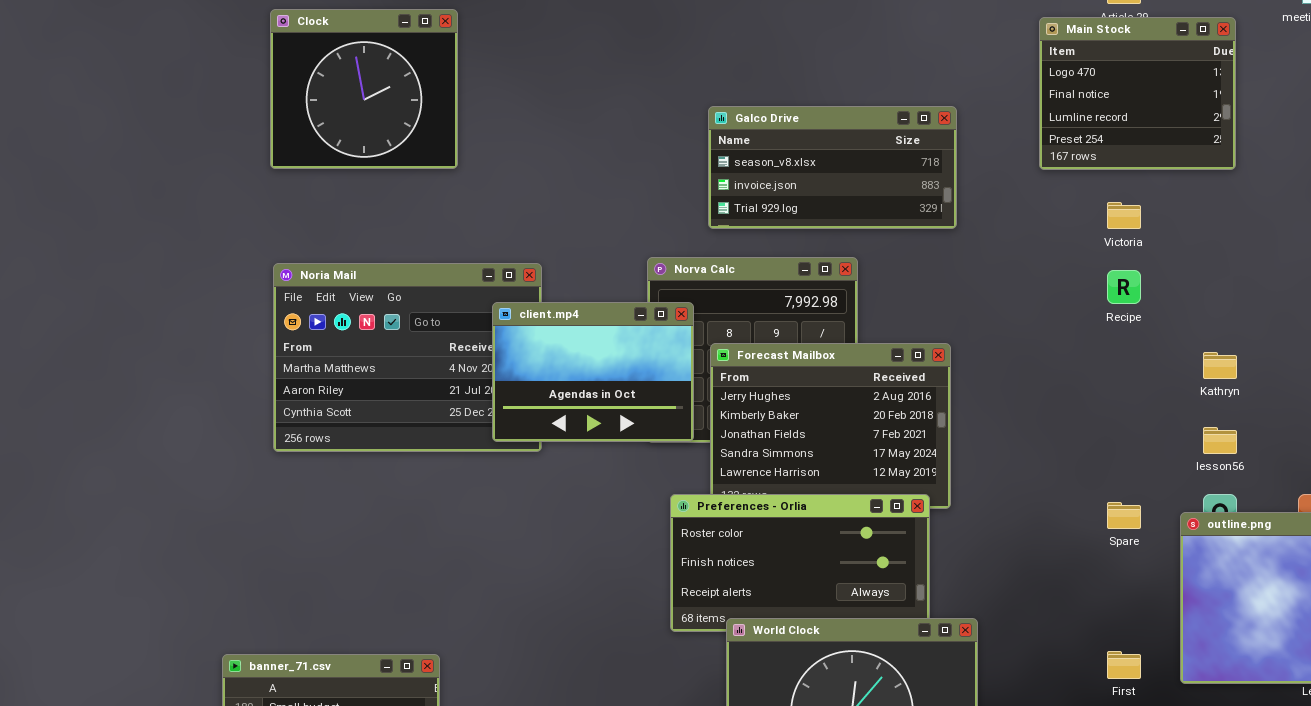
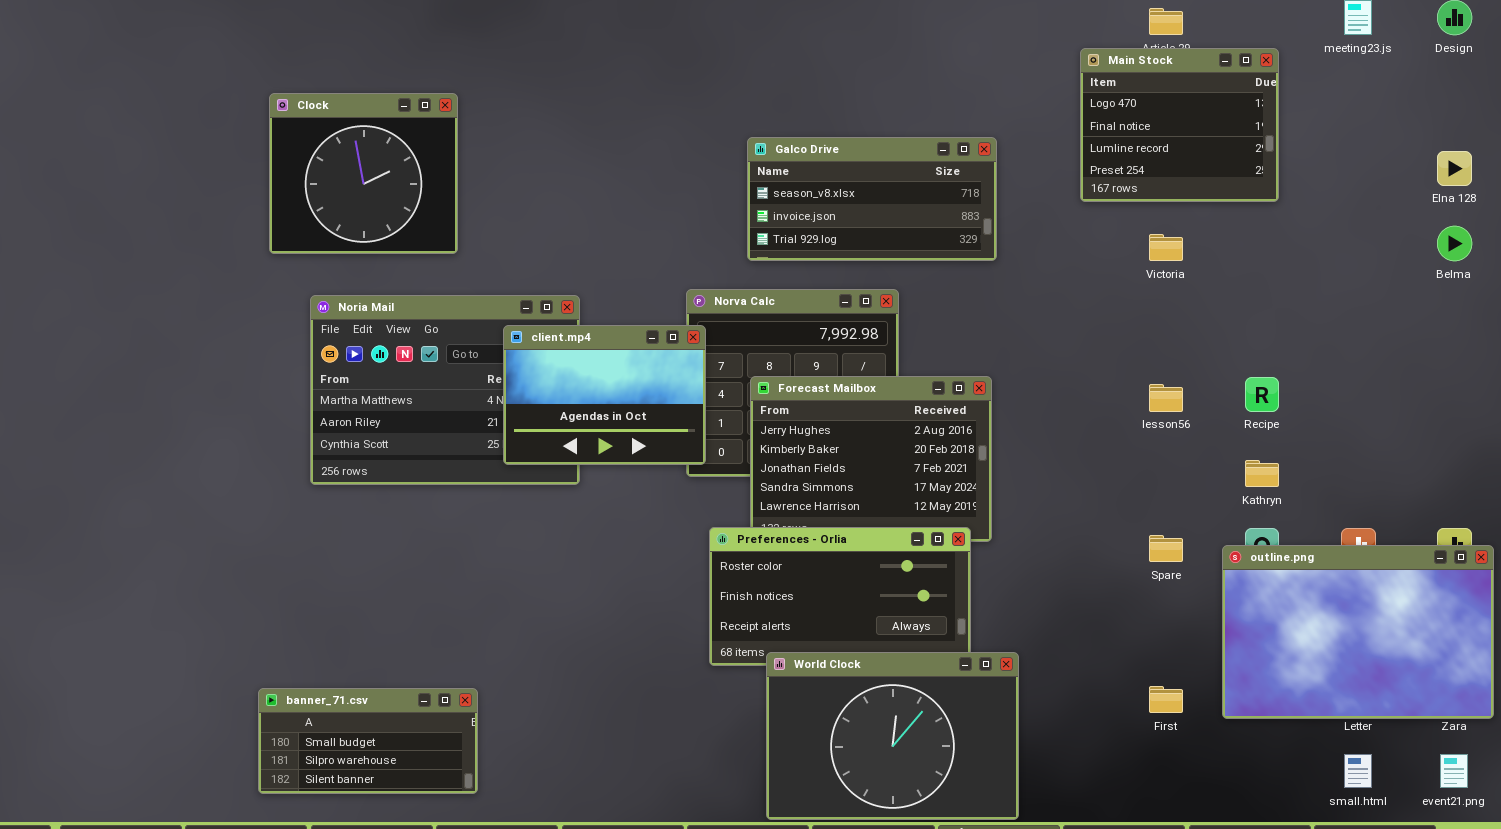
Clock: [270,9,458,169] -> [269,93,458,254], moved
Recipe: [1107,270,1141,304] -> [1245,377,1279,412], moved
client.mp4: [492,302,694,442] -> [503,325,706,465], moved
Kathryn: [1203,352,1237,379] -> [1245,460,1279,487], moved
lesson56: [1203,427,1237,454] -> [1149,384,1183,412], moved

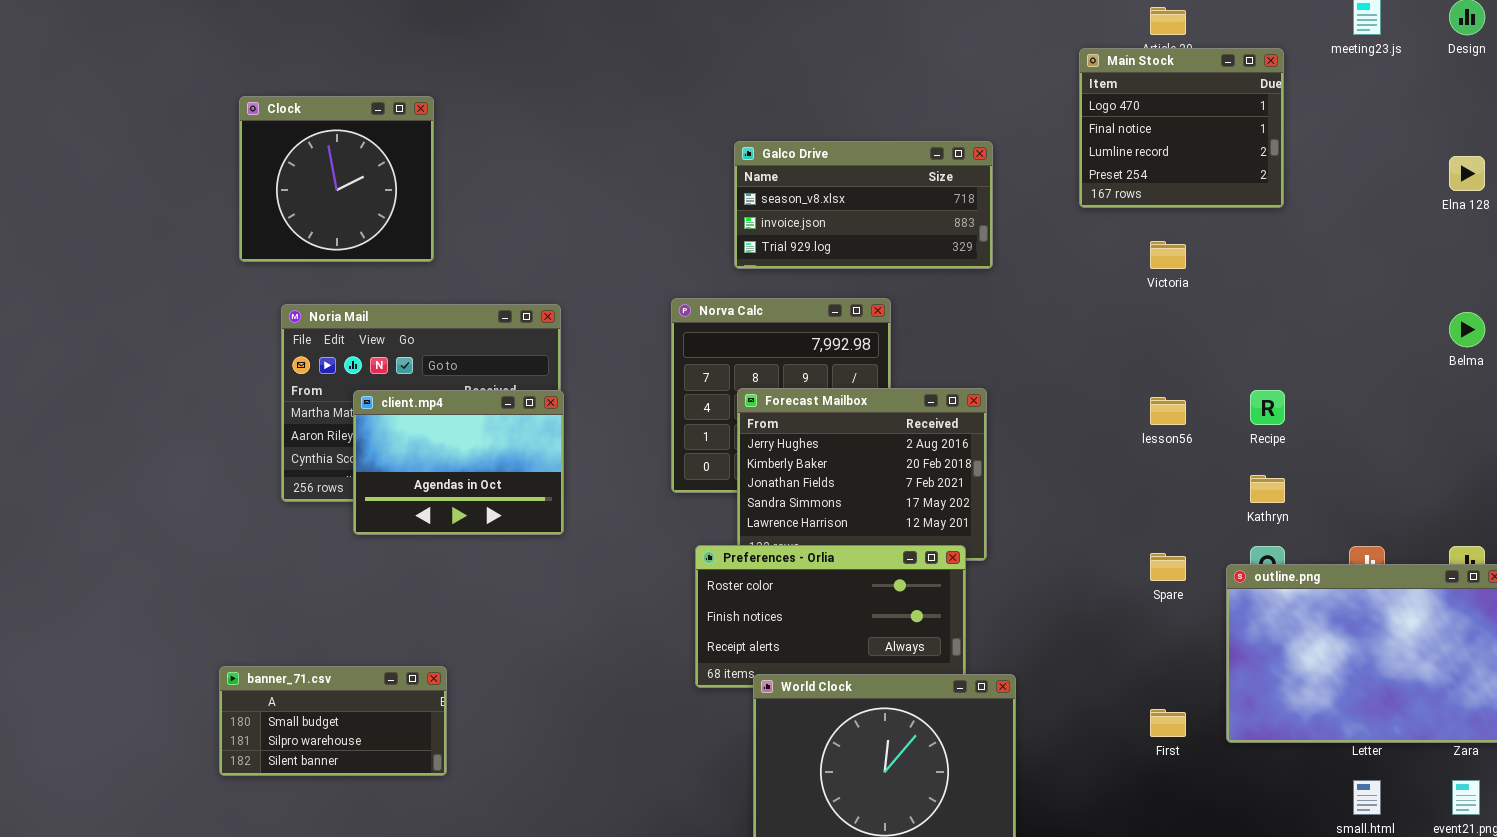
Belma: [1437,226,1472,261] -> [1449,312,1485,347], moved
client.mp4: [503,325,706,465] -> [353,390,564,535], moved
banner_71.csv: [258,688,478,794] -> [219,666,447,776], moved

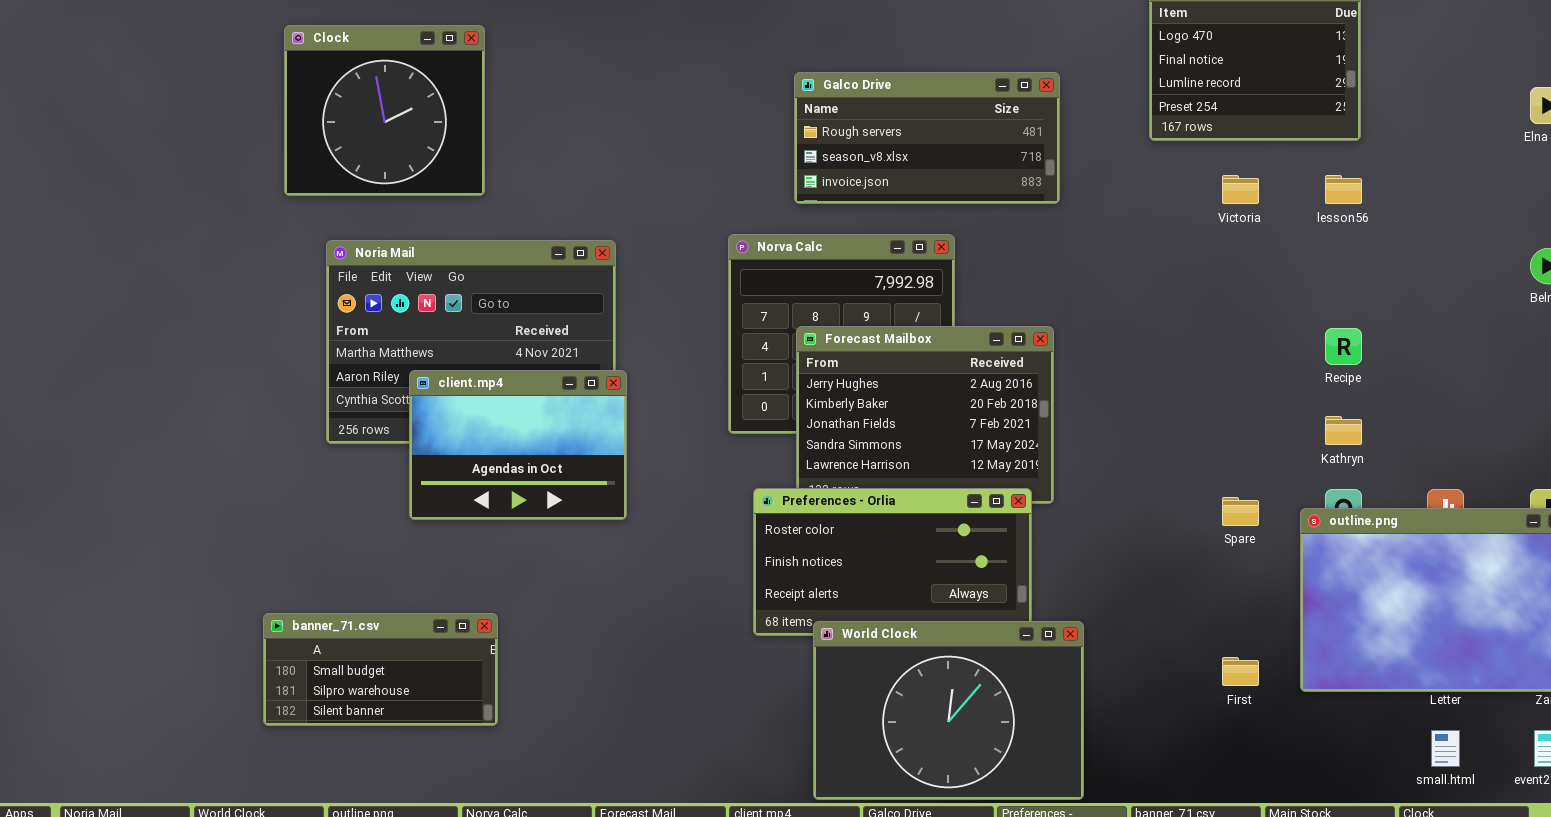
Galco Drive: [734,141,993,269] -> [794,72,1060,204], scrolled up 1 row
client.mp4: [353,390,564,535] -> [409,370,627,520], moved
lesson56: [1150,397,1186,425] -> [1325,175,1362,204], moved

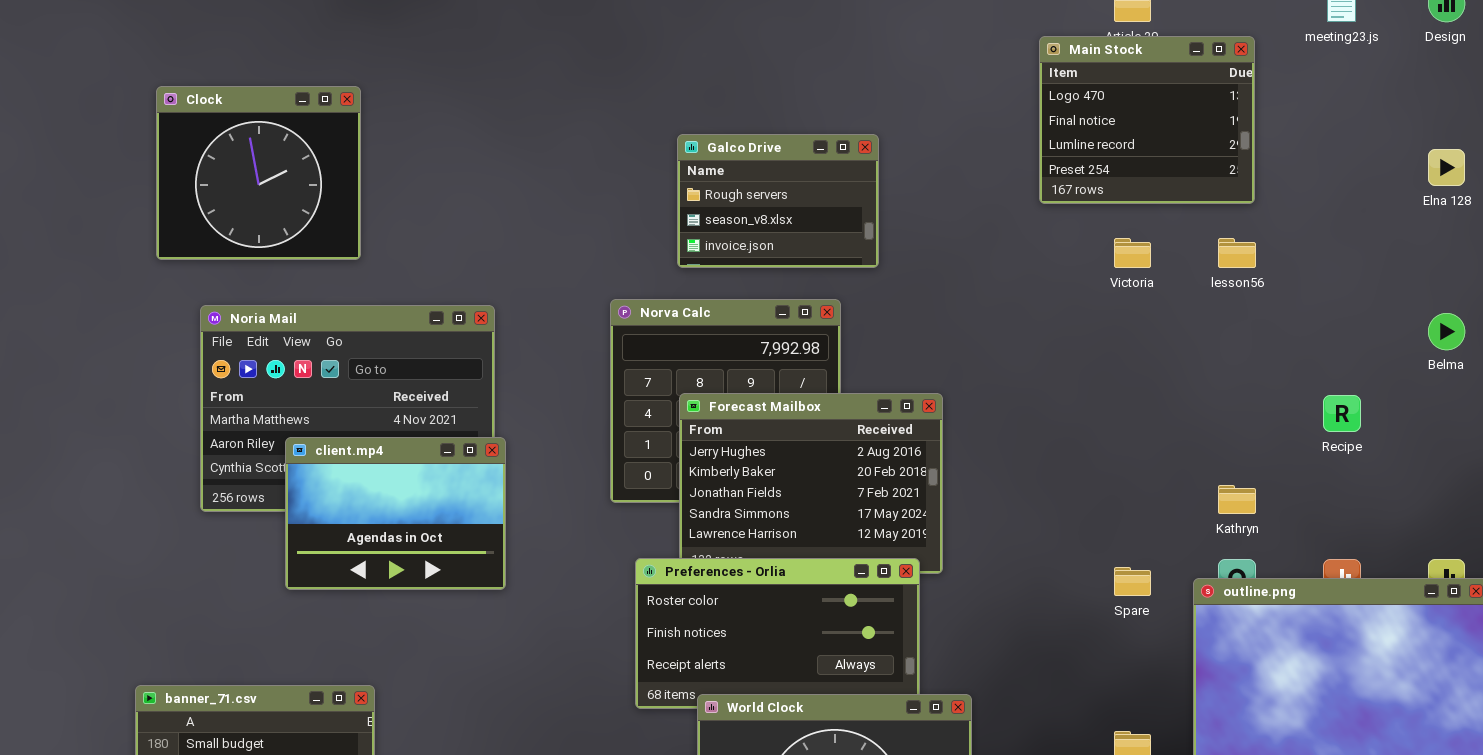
Galco Drive: [794,72,1060,204] -> [677,134,879,268], resized
Recipe: [1325,328,1362,365] -> [1323,395,1361,432], moved

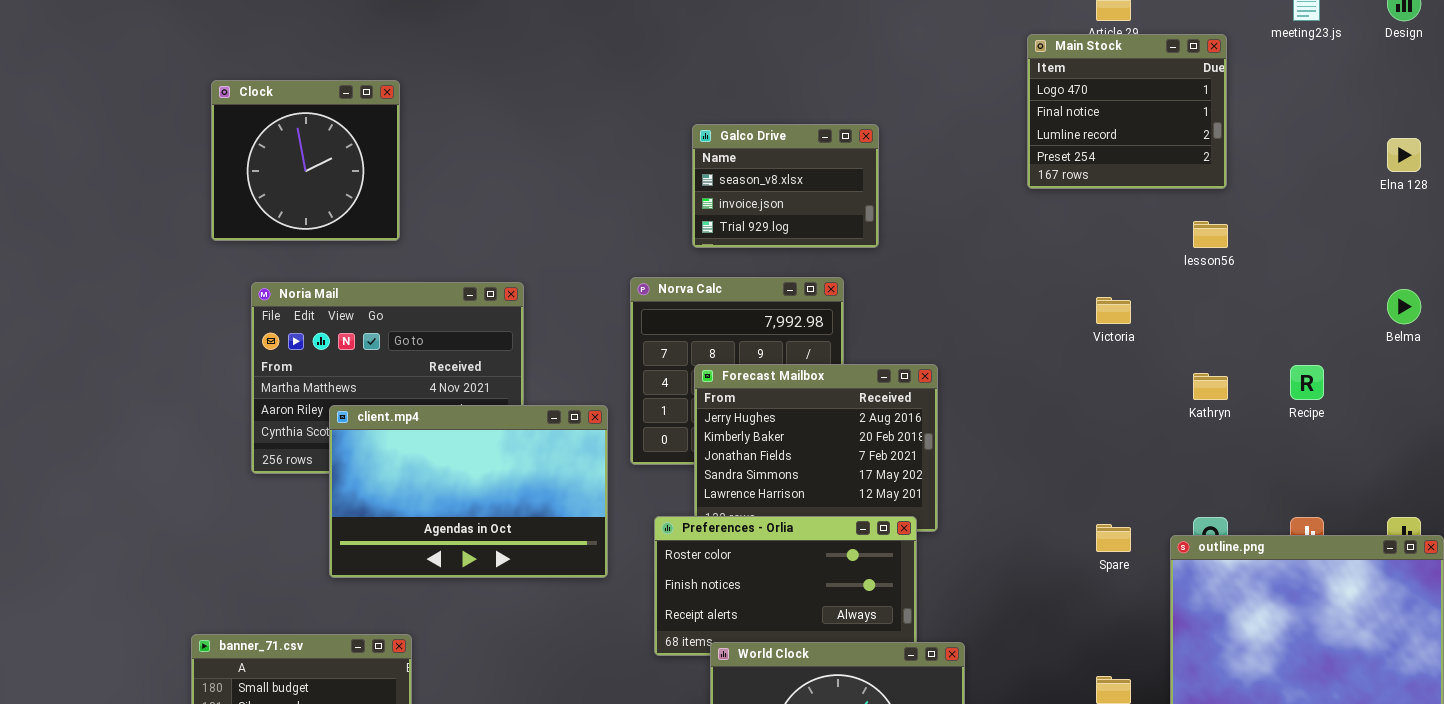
Galco Drive: [677,134,879,268] -> [692,124,879,248], scrolled down 1 row
Victoria: [1114,238,1151,268] -> [1096,297,1131,324], moved
client.mp4: [285,437,506,590] -> [329,405,608,578], resized
Kathryn: [1218,485,1256,514] -> [1193,373,1228,400], moved

